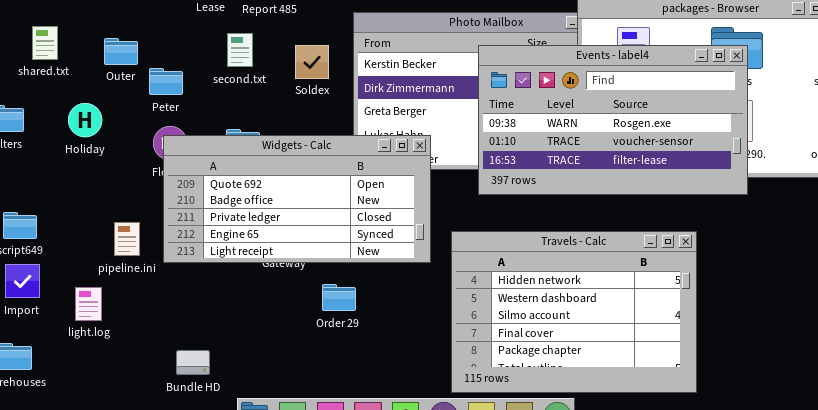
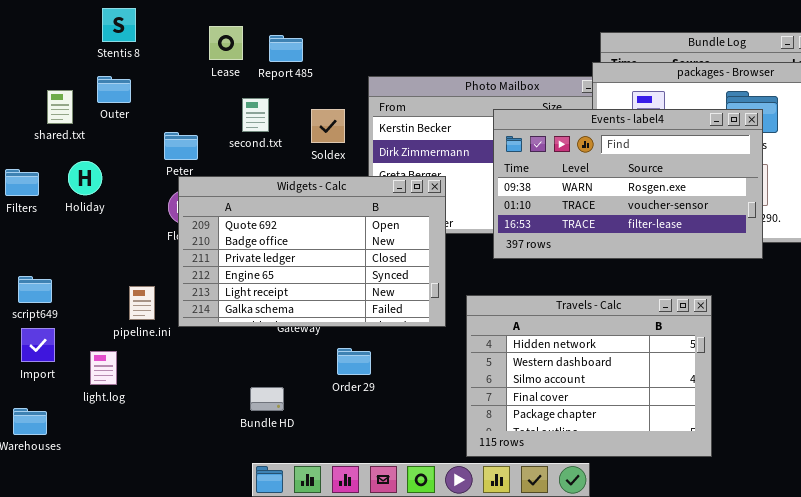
Outer: [104,38,138,65] -> [97,76,131,103], moved
Holiday: [68,103,102,137] -> [68,161,102,195], moved
Widgets - Calc: [163,135,431,263] -> [178,176,446,327], resized
Bundle HD: [176,350,210,375] -> [250,387,284,411], moved

